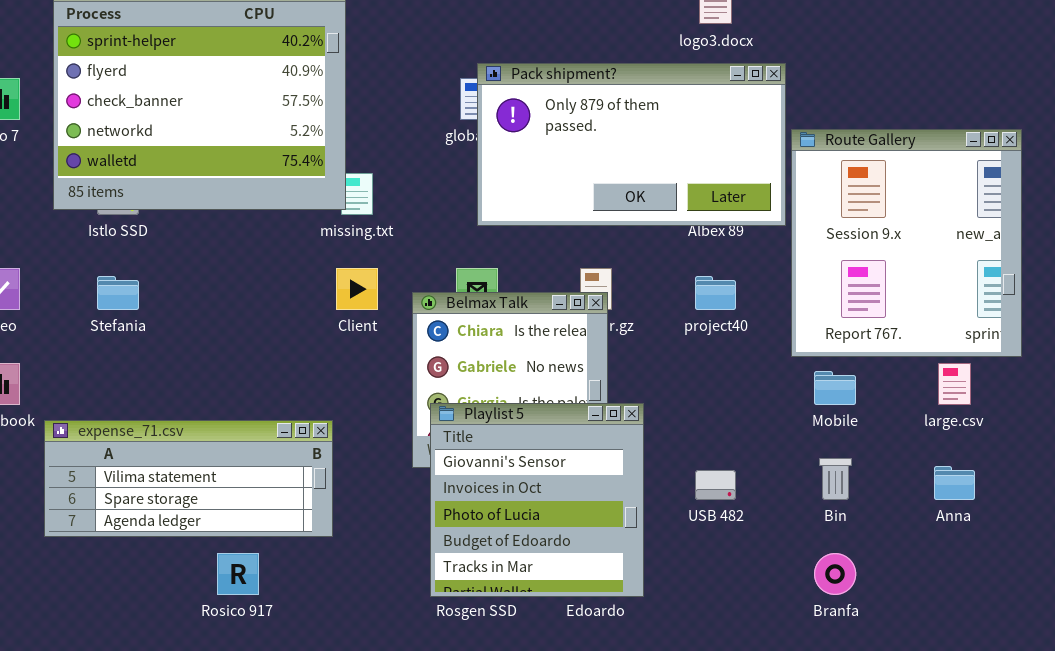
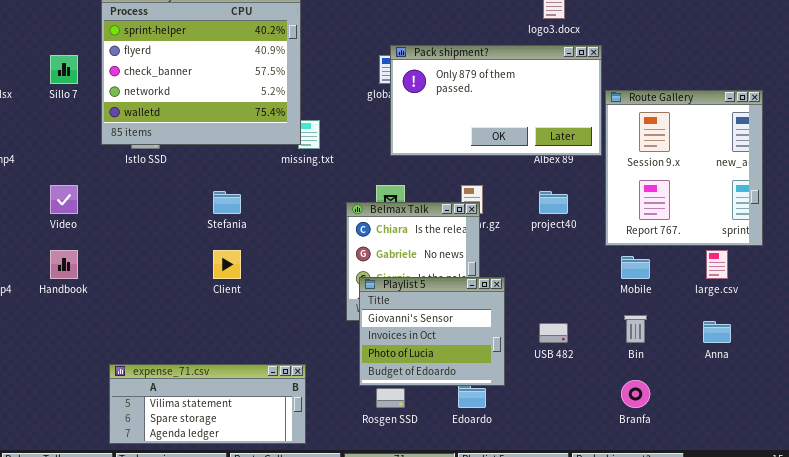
Client: [336,268,378,310] -> [213,250,241,279], moved
Stefania: [97,276,139,310] -> [213,191,241,214], moved
Playlist 5: [430,403,644,597] -> [359,277,505,386], resized
expense_71.csv: [44,420,333,537] -> [109,364,306,444], moved

